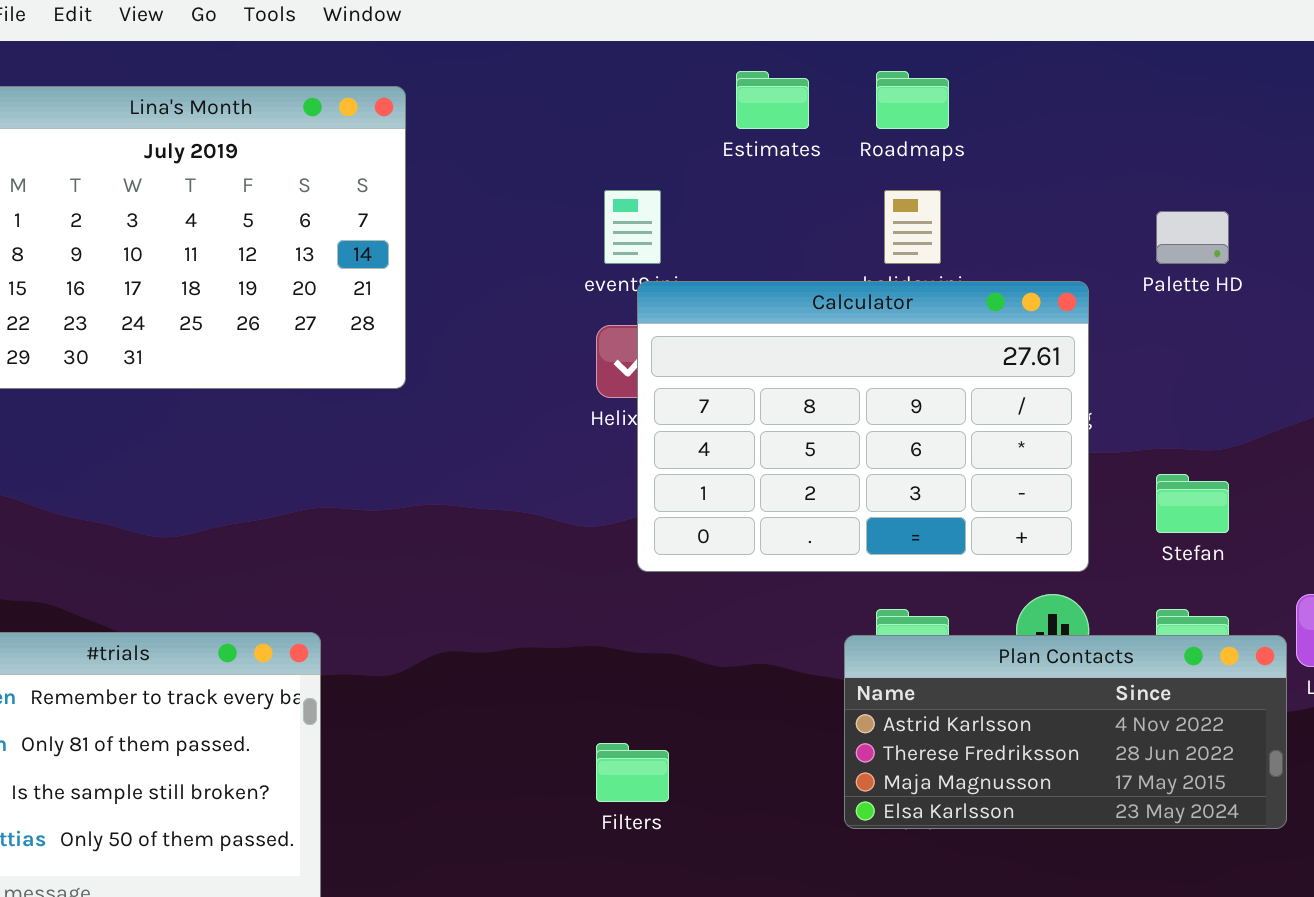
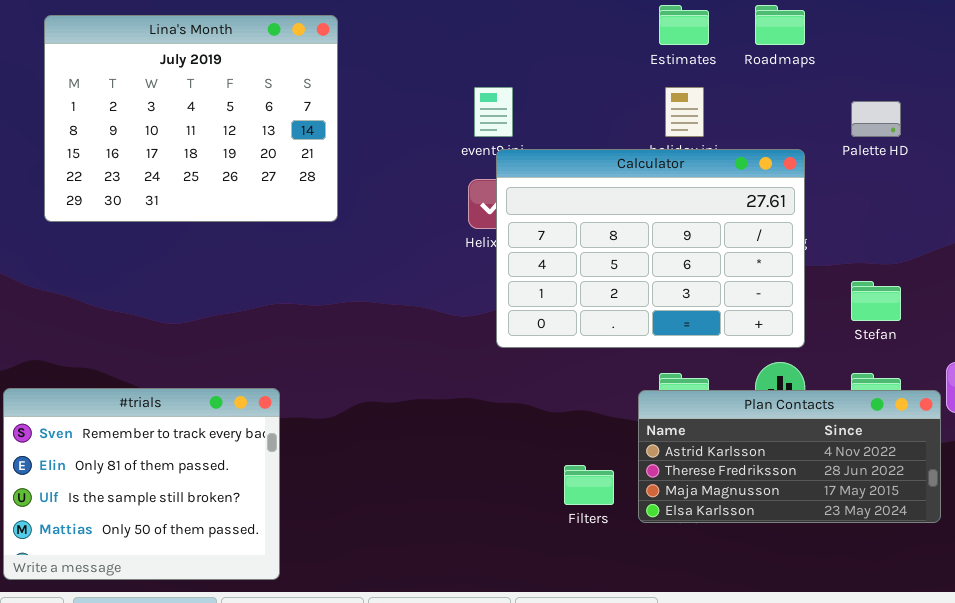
Estimates: [736,71,809,129] -> [659,5,709,45], moved
Roadmaps: [876,71,949,129] -> [755,5,805,45], moved
Filters: [596,743,669,802] -> [564,465,614,505], moved

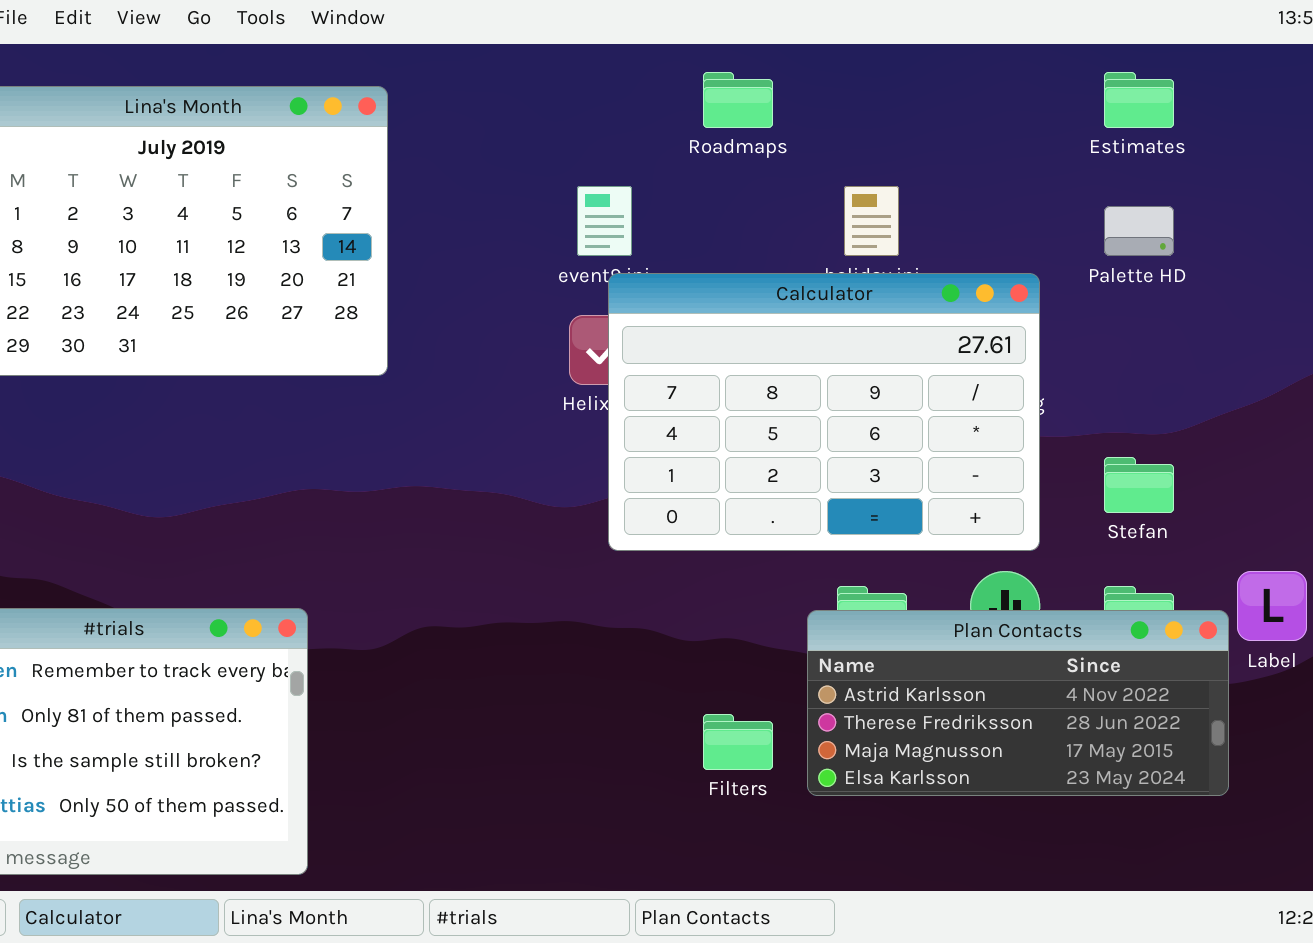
Estimates: [659,5,709,45] -> [1104,72,1174,128], moved
Roadmaps: [755,5,805,45] -> [703,72,773,128], moved

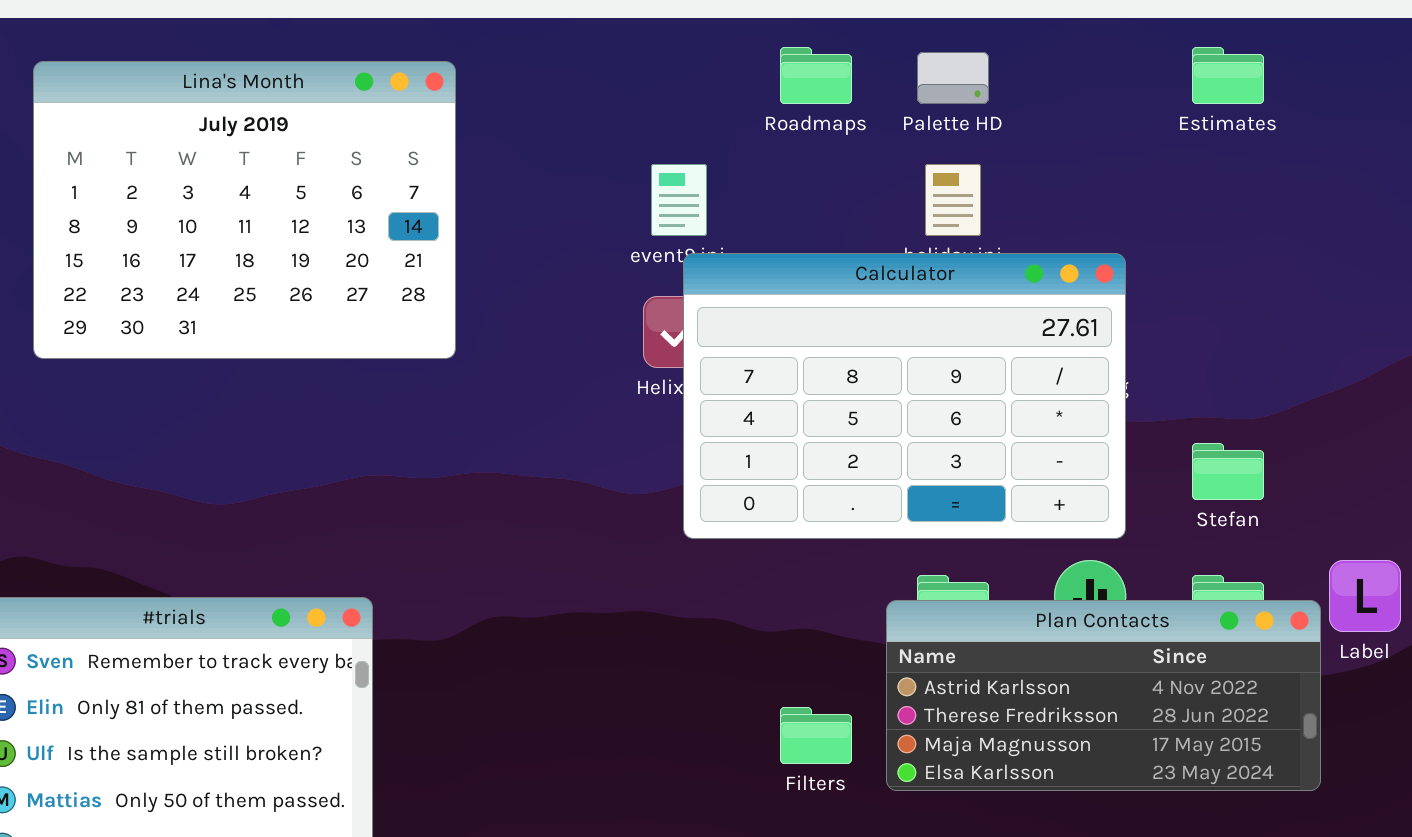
Palette HD: [1104,206,1174,256] -> [917,52,989,104], moved

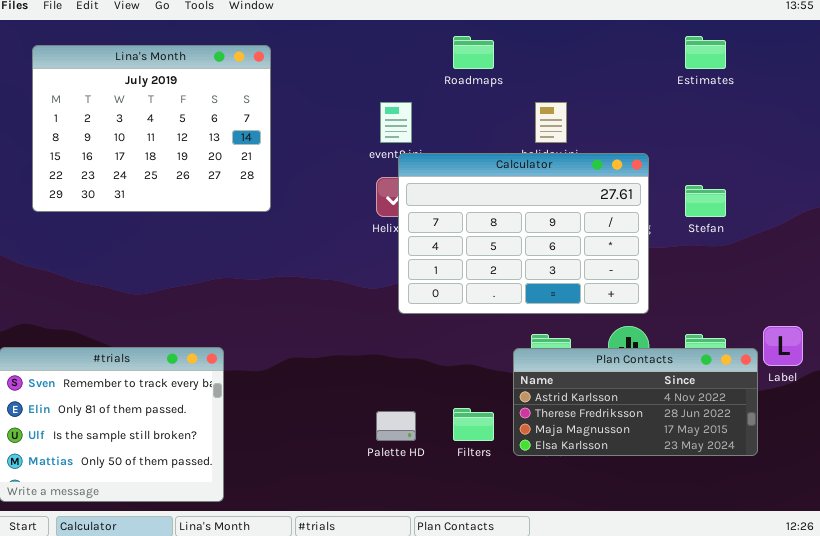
Palette HD: [917,52,989,104] -> [376,411,416,441], moved
Stefan: [1192,443,1264,500] -> [685,185,726,217], moved

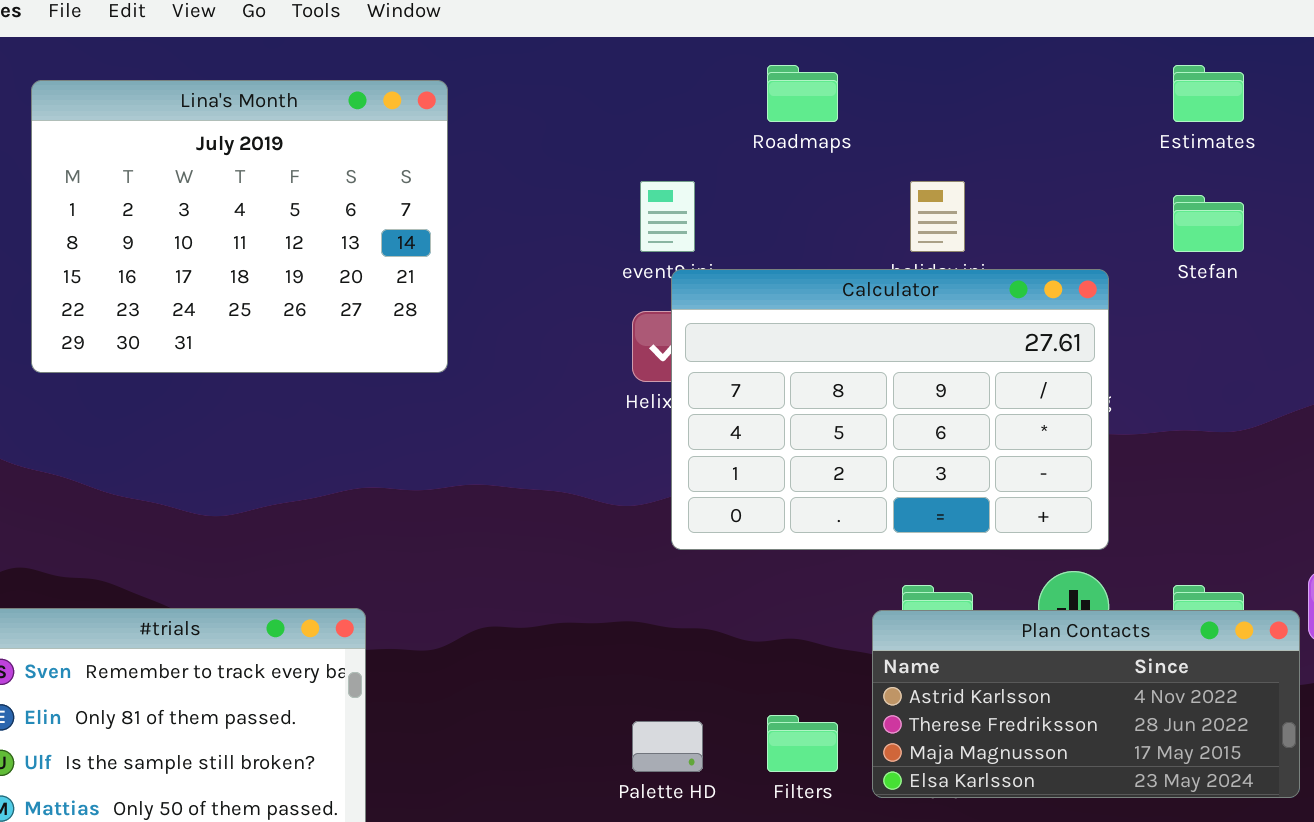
Stefan: [685,185,726,217] -> [1173,195,1244,252], moved

